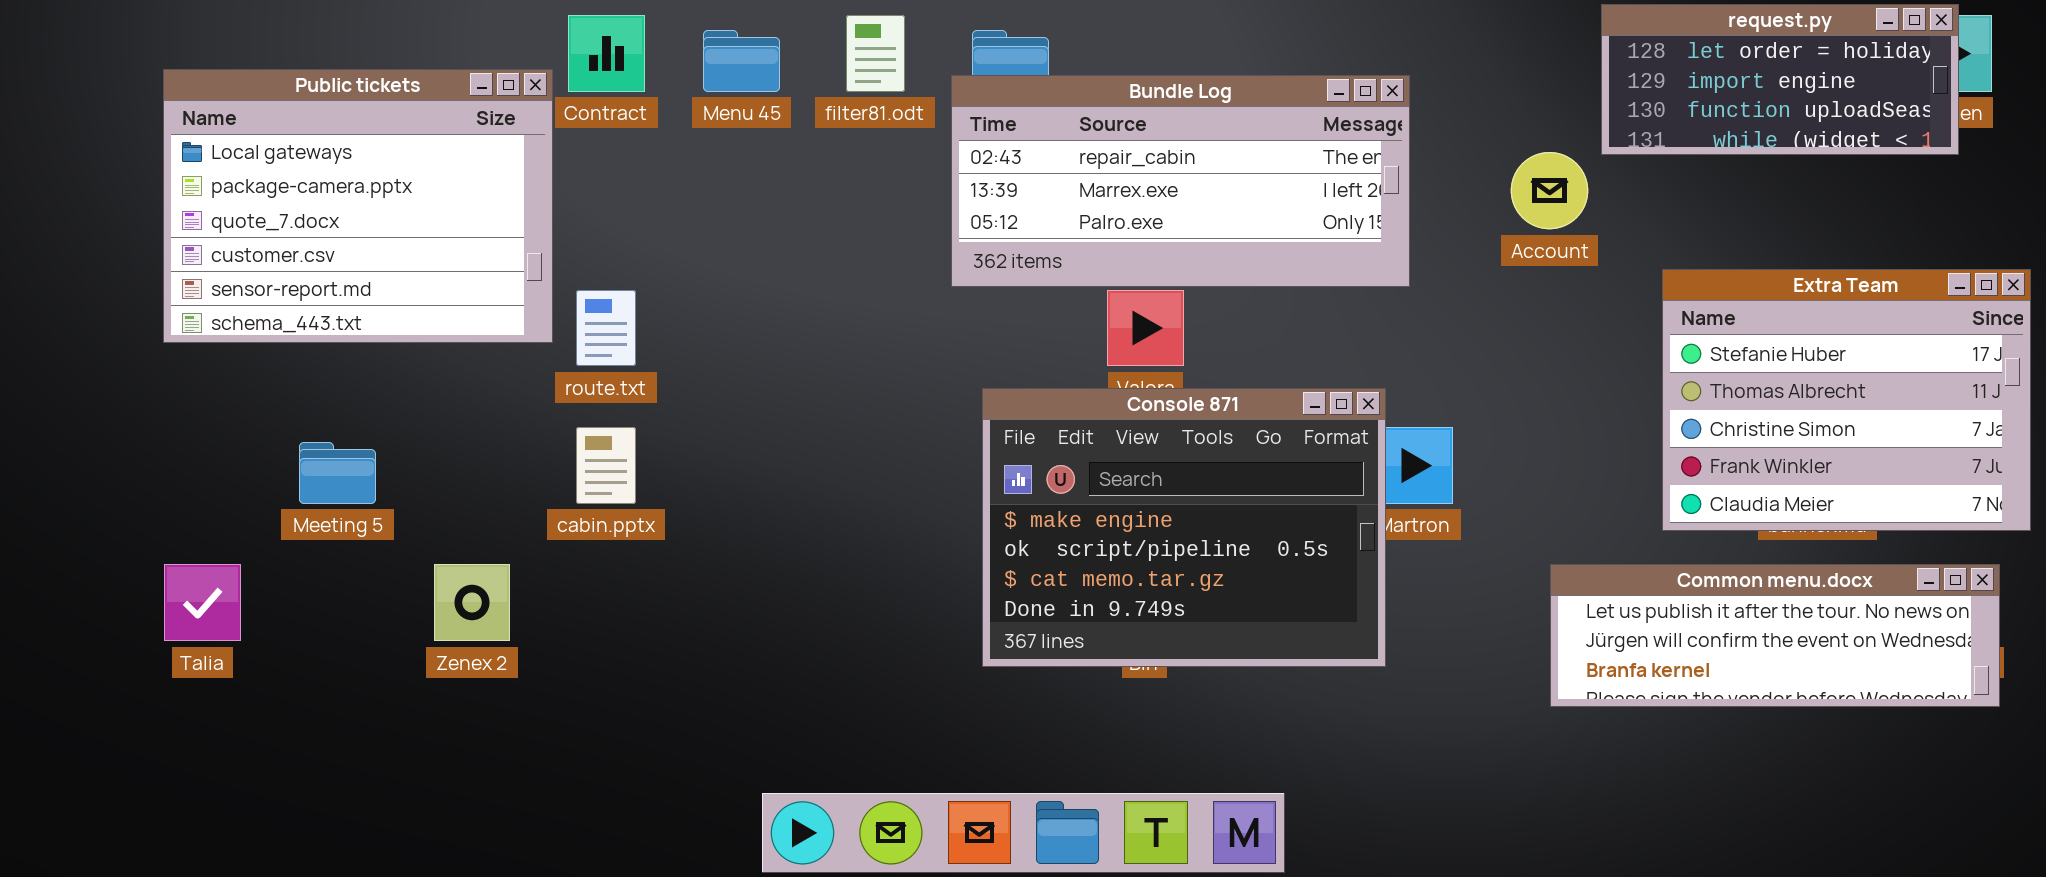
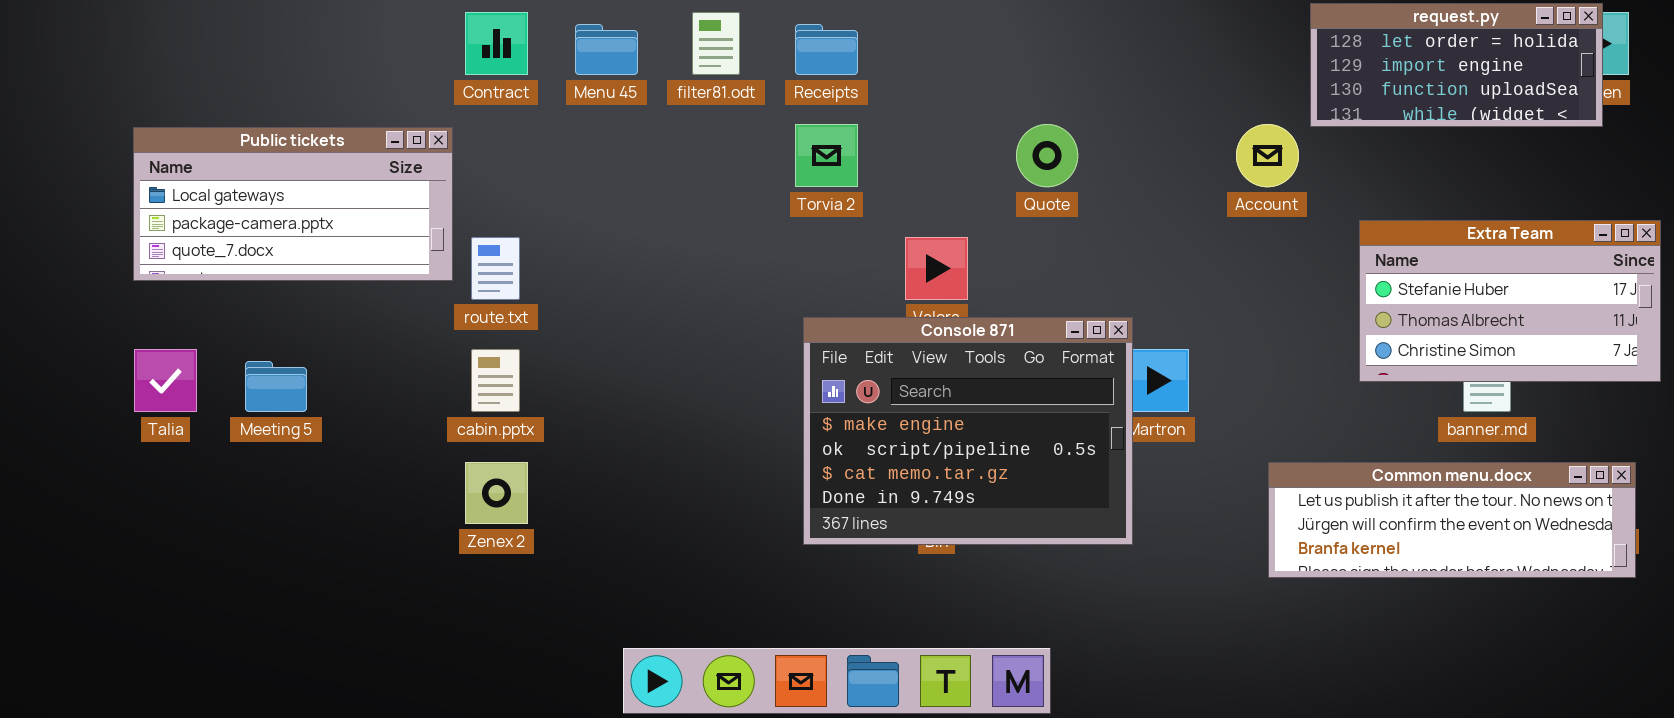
Public tickets: [163,69,553,343] -> [133,127,453,281], resized
Bundle Log: [951,75,1410,287] -> none, closed
Extra Team: [1662,269,2031,531] -> [1359,220,1661,382], resized
Talia: [164,564,241,641] -> [134,349,197,412], moved
Zenex 2: [434,564,510,641] -> [465,462,528,524], moved

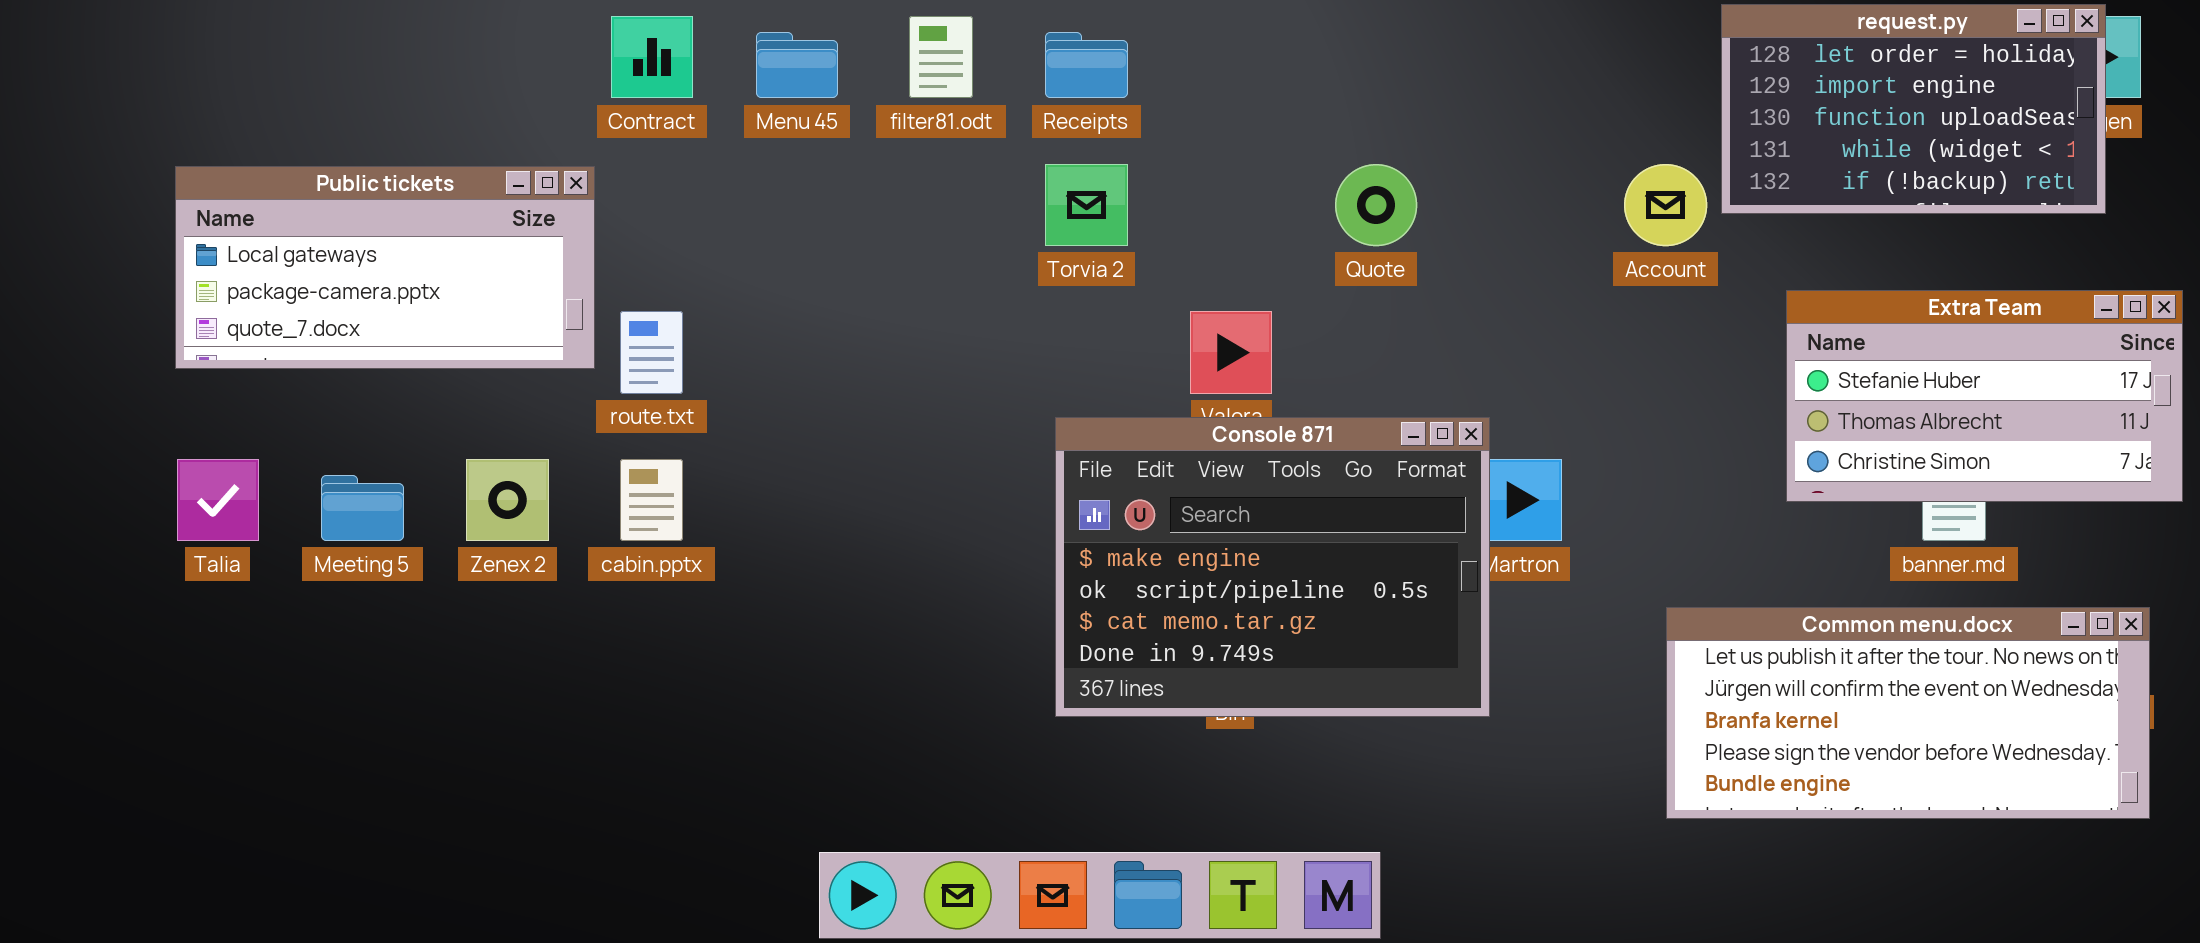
request.py: [1310,3,1603,127] -> [1721,4,2106,214], resized
Zenex 2: [465,462,528,524] -> [466,459,549,541], moved
Common menu.docx: [1268,462,1636,578] -> [1666,607,2150,819], resized

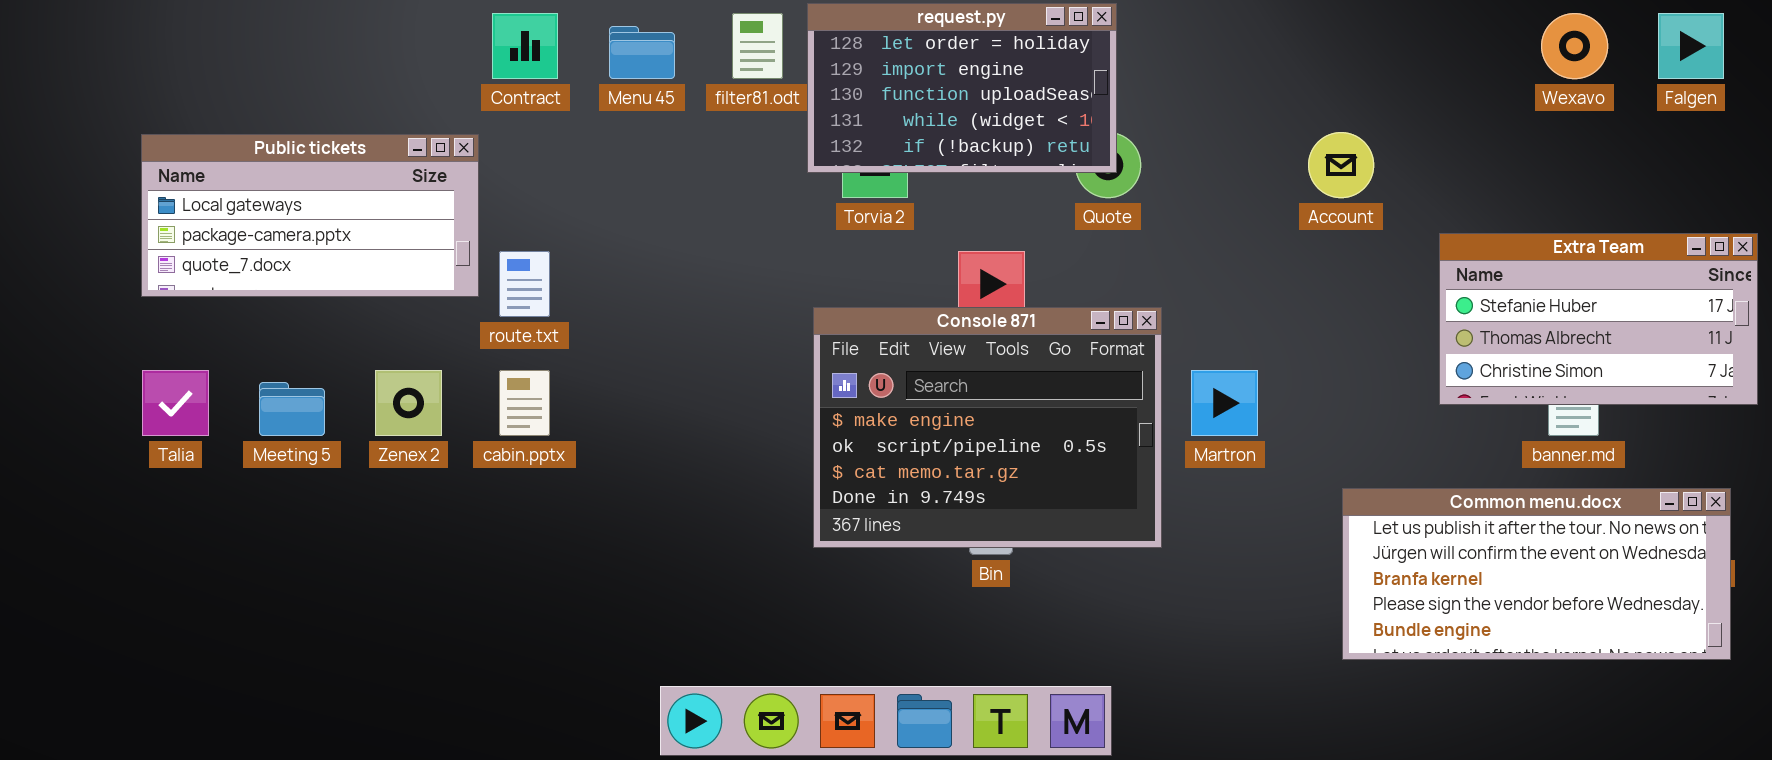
request.py: [1721,4,2106,214] -> [807,3,1117,173], moved
Console 871: [1055,417,1490,717] -> [813,307,1162,548], moved

